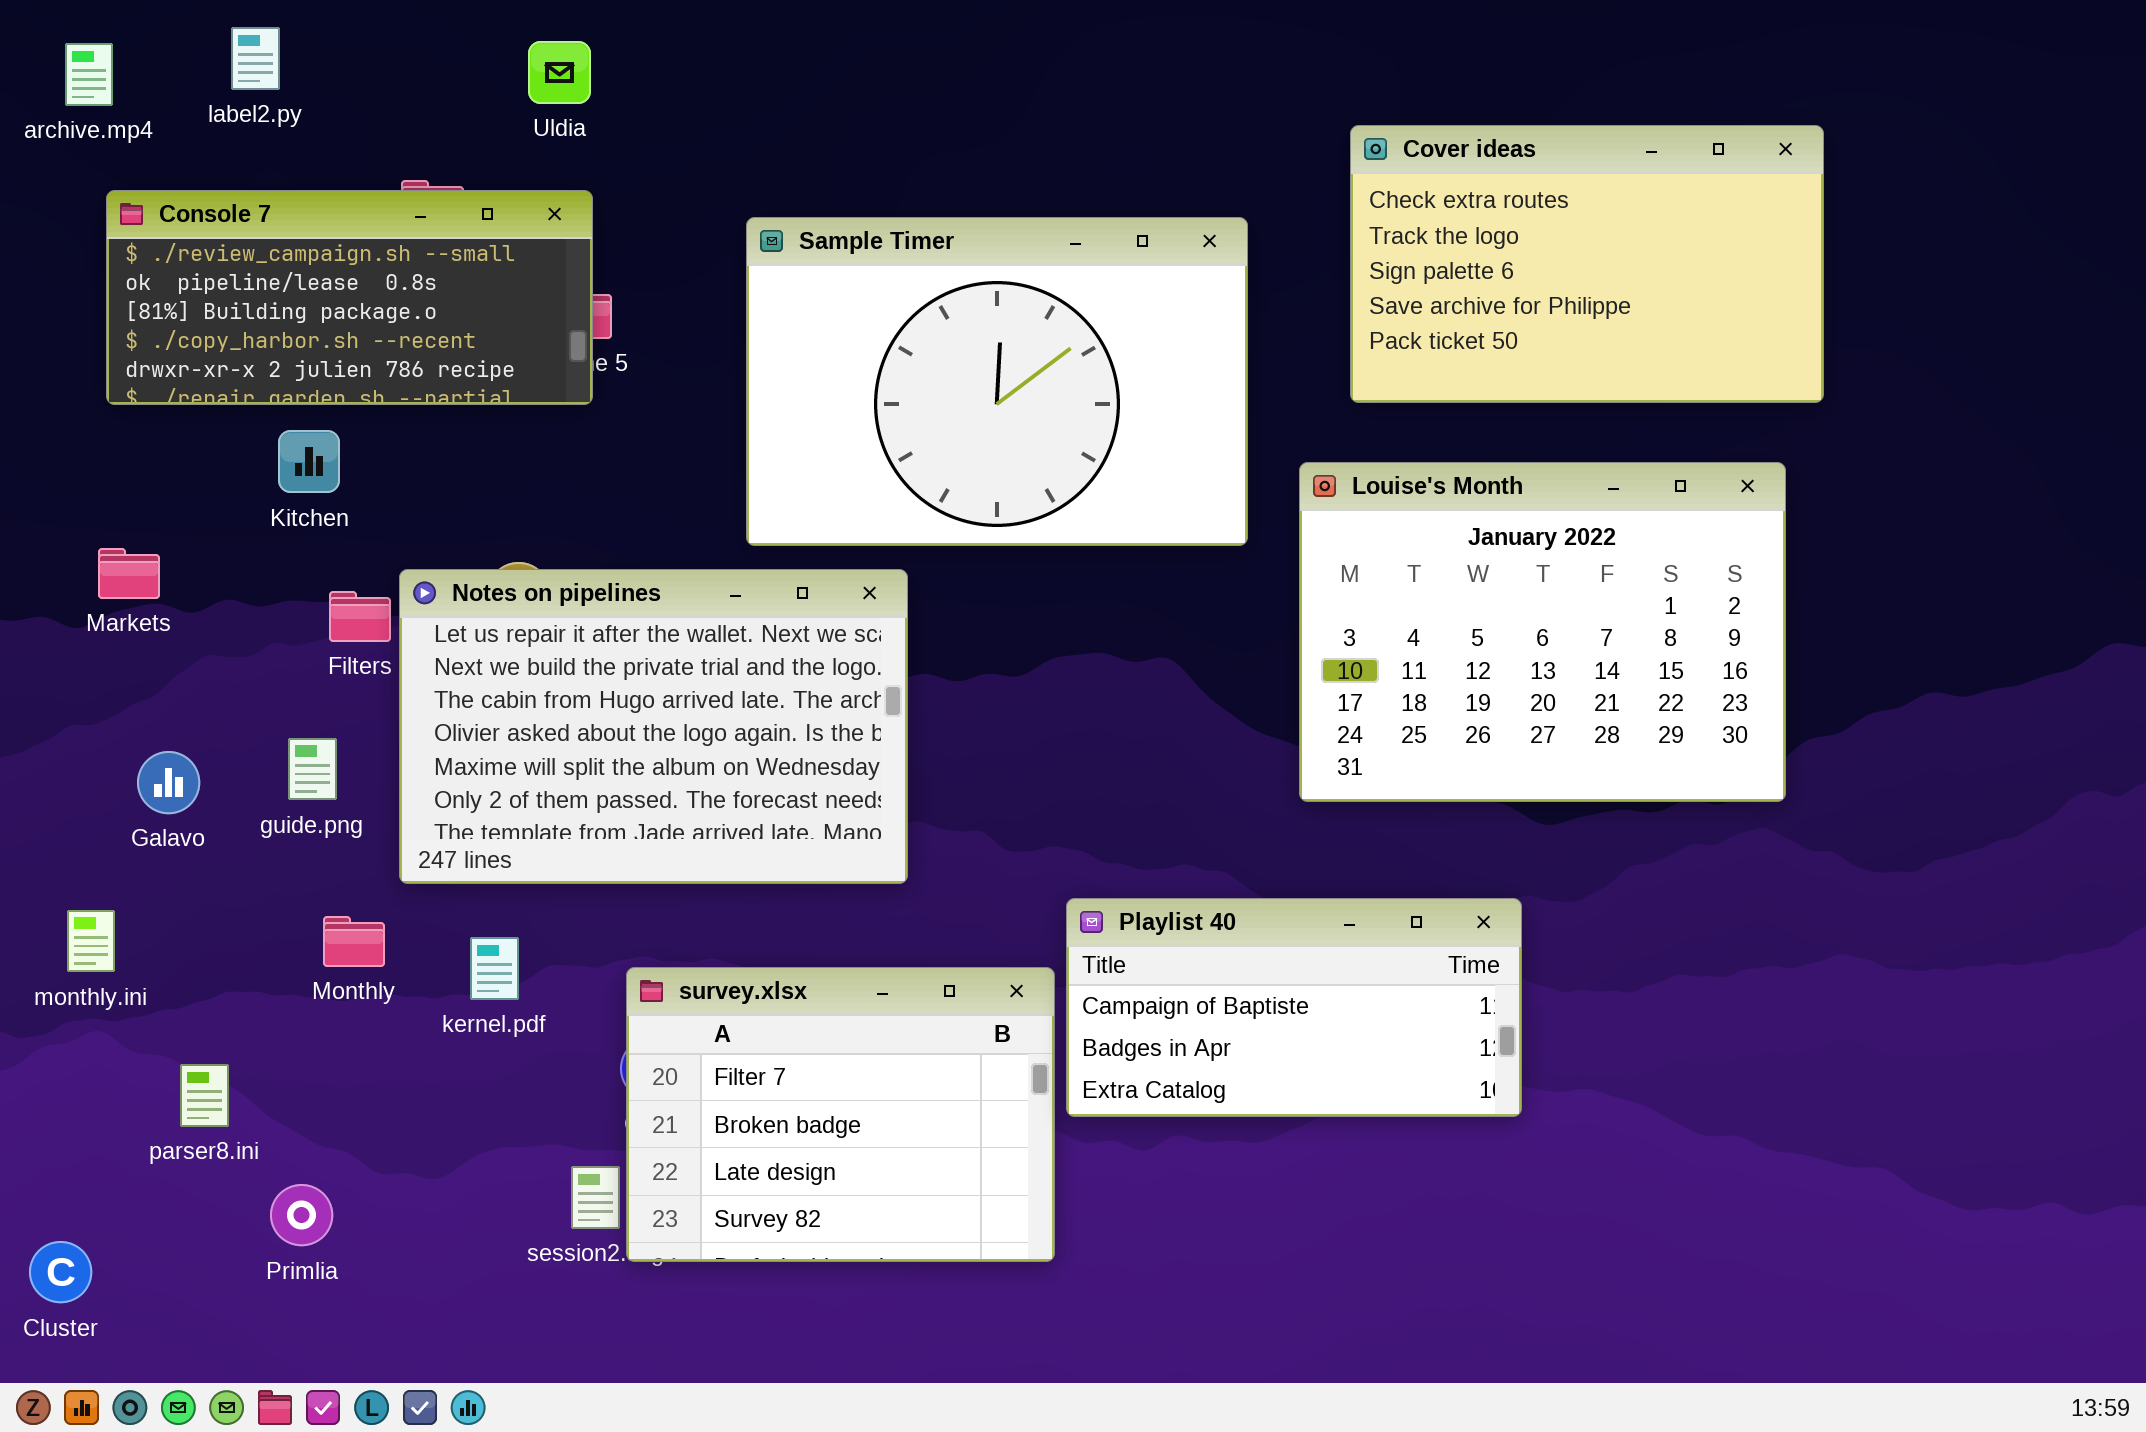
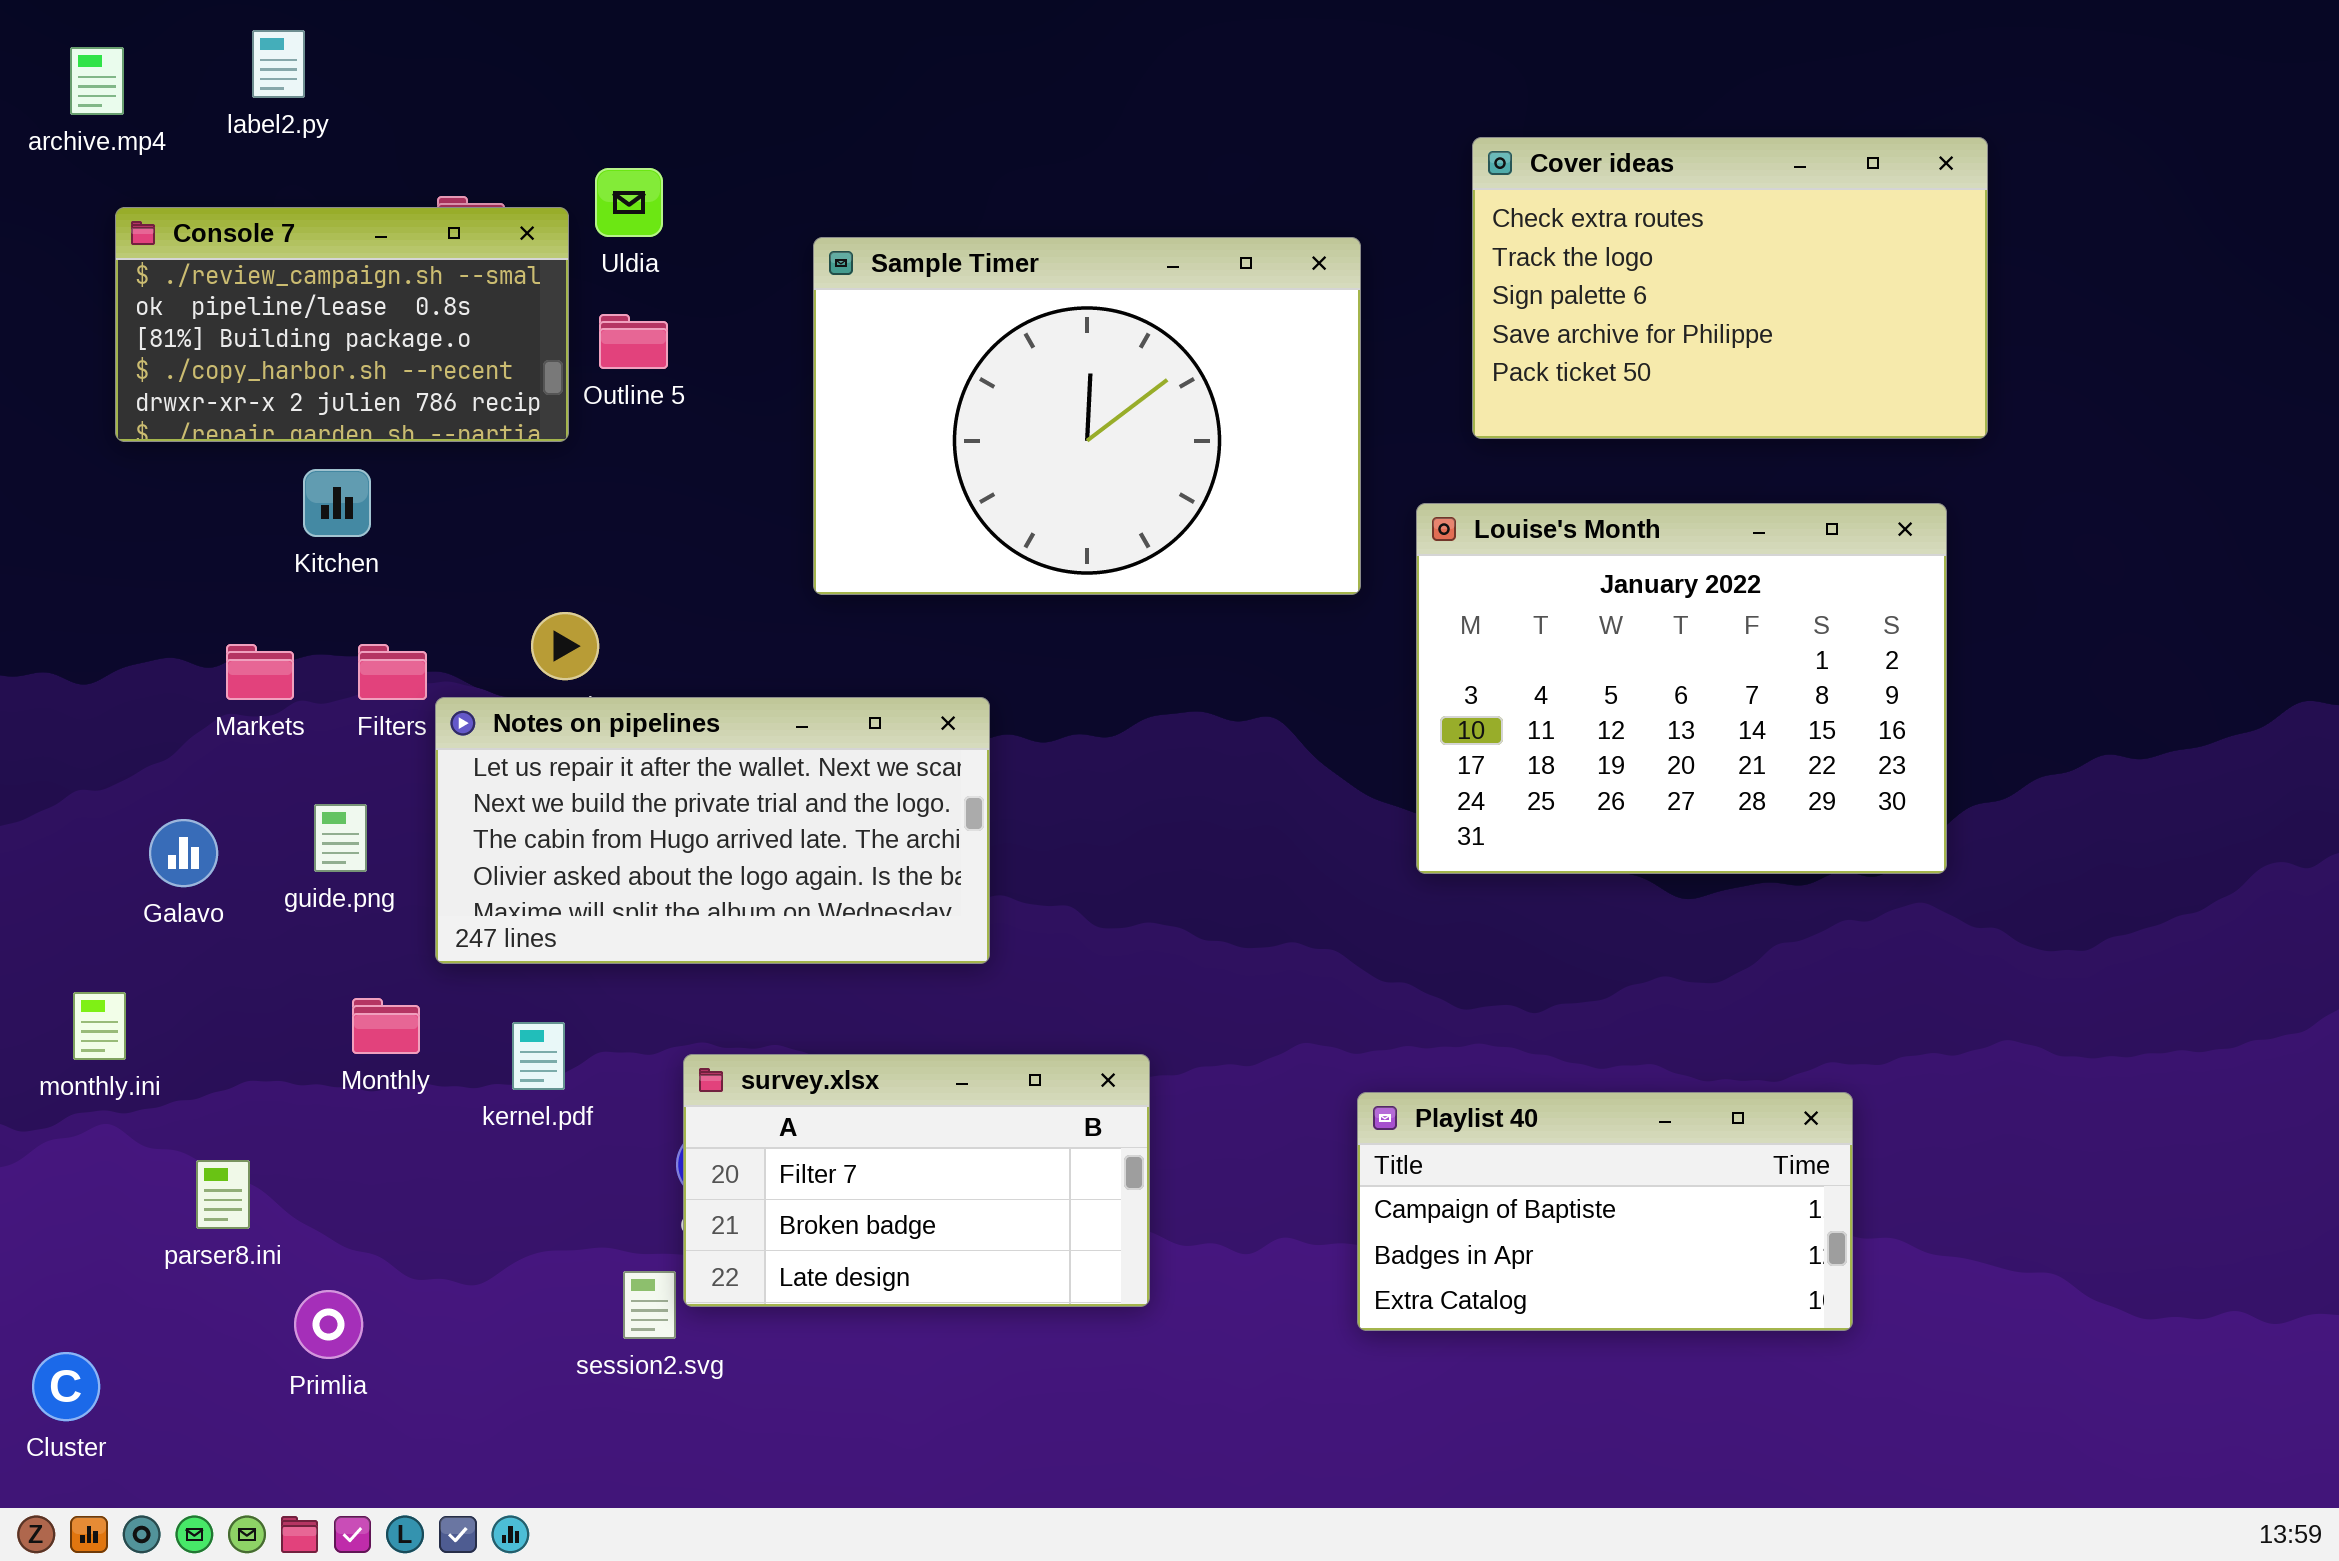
Uldia: [528,41,591,104] -> [595,168,663,237], moved
Console 7: [106,190,593,405] -> [115,207,569,442], resized
Markets: [98,548,160,599] -> [226,644,294,700], moved
Notes on pipelines: [399,569,908,884] -> [435,697,990,964], resized
Playlist 40: [1066,898,1522,1117] -> [1357,1092,1853,1331], moved
survey.xlsx: [626,967,1055,1262] -> [683,1054,1150,1307], resized

